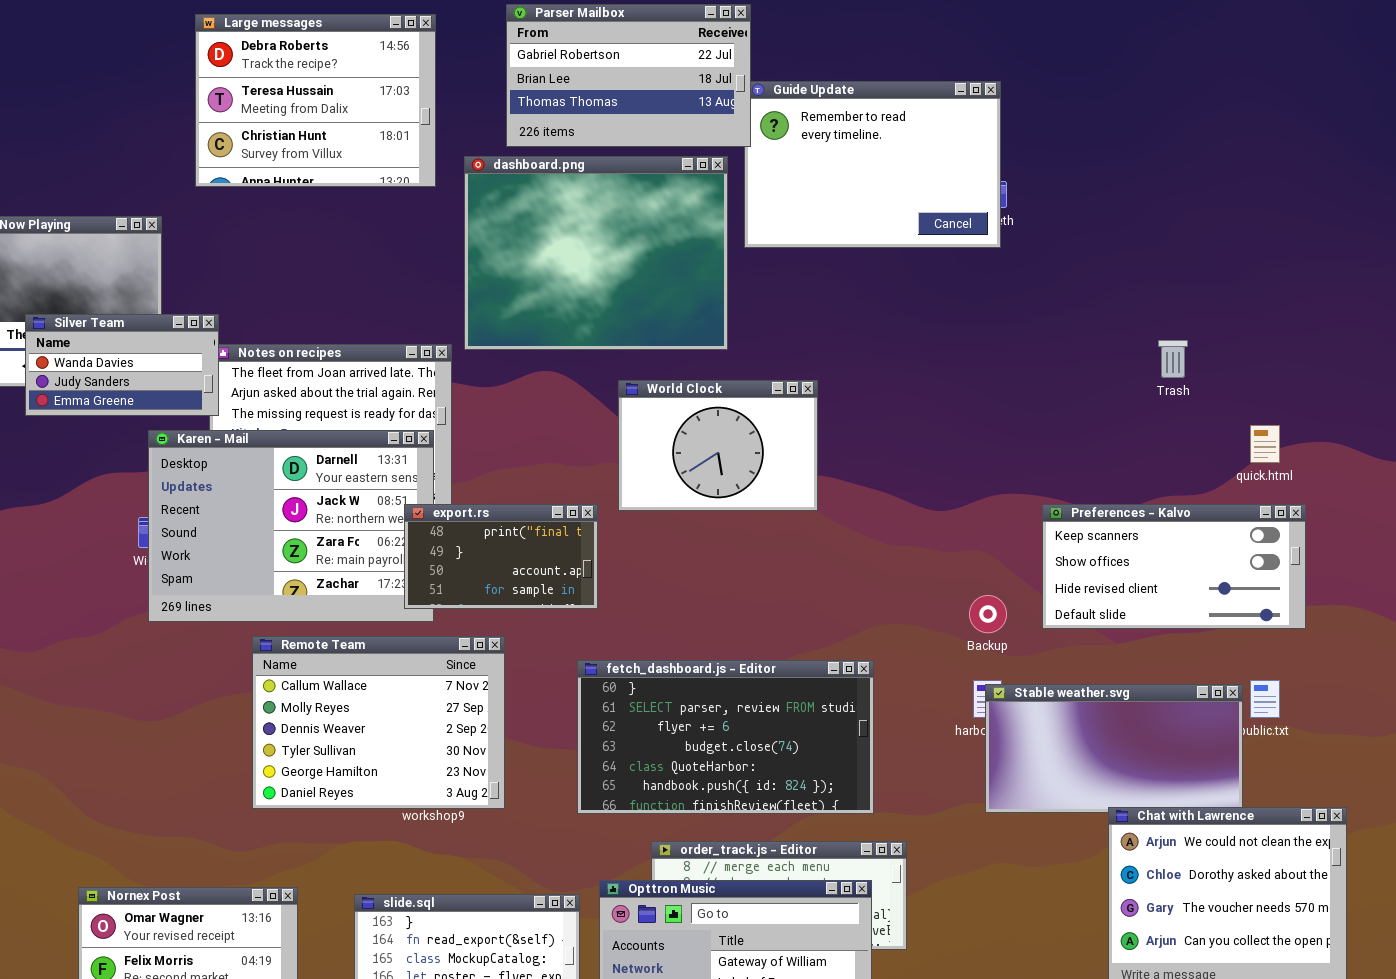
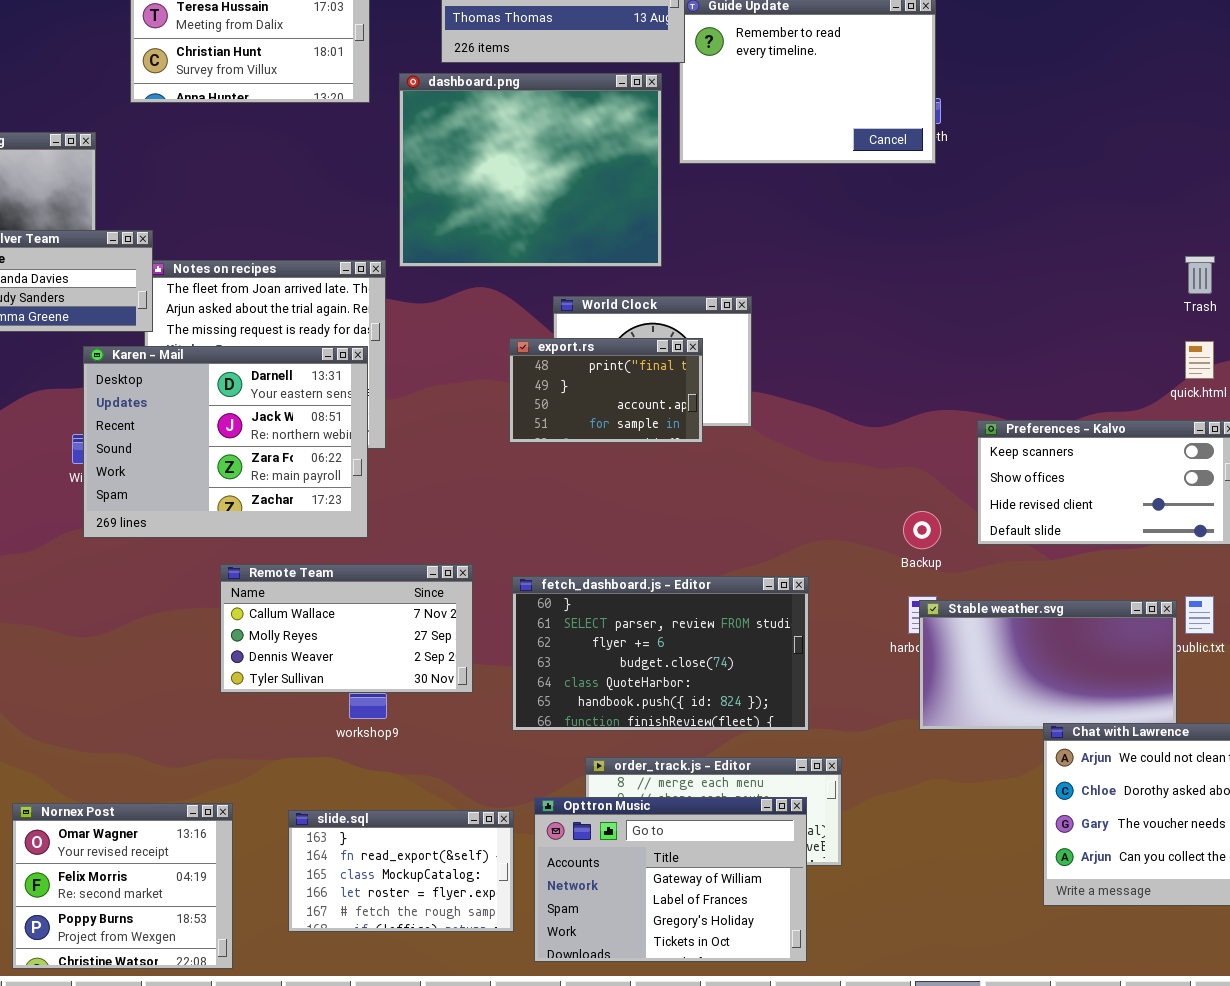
Trash: [1158,340,1188,378] -> [1185,256,1215,294], moved
export.rs: [404,504,598,609] -> [509,338,703,443], moved
Remote Team: [252,636,505,809] -> [220,564,473,693], moved, resized

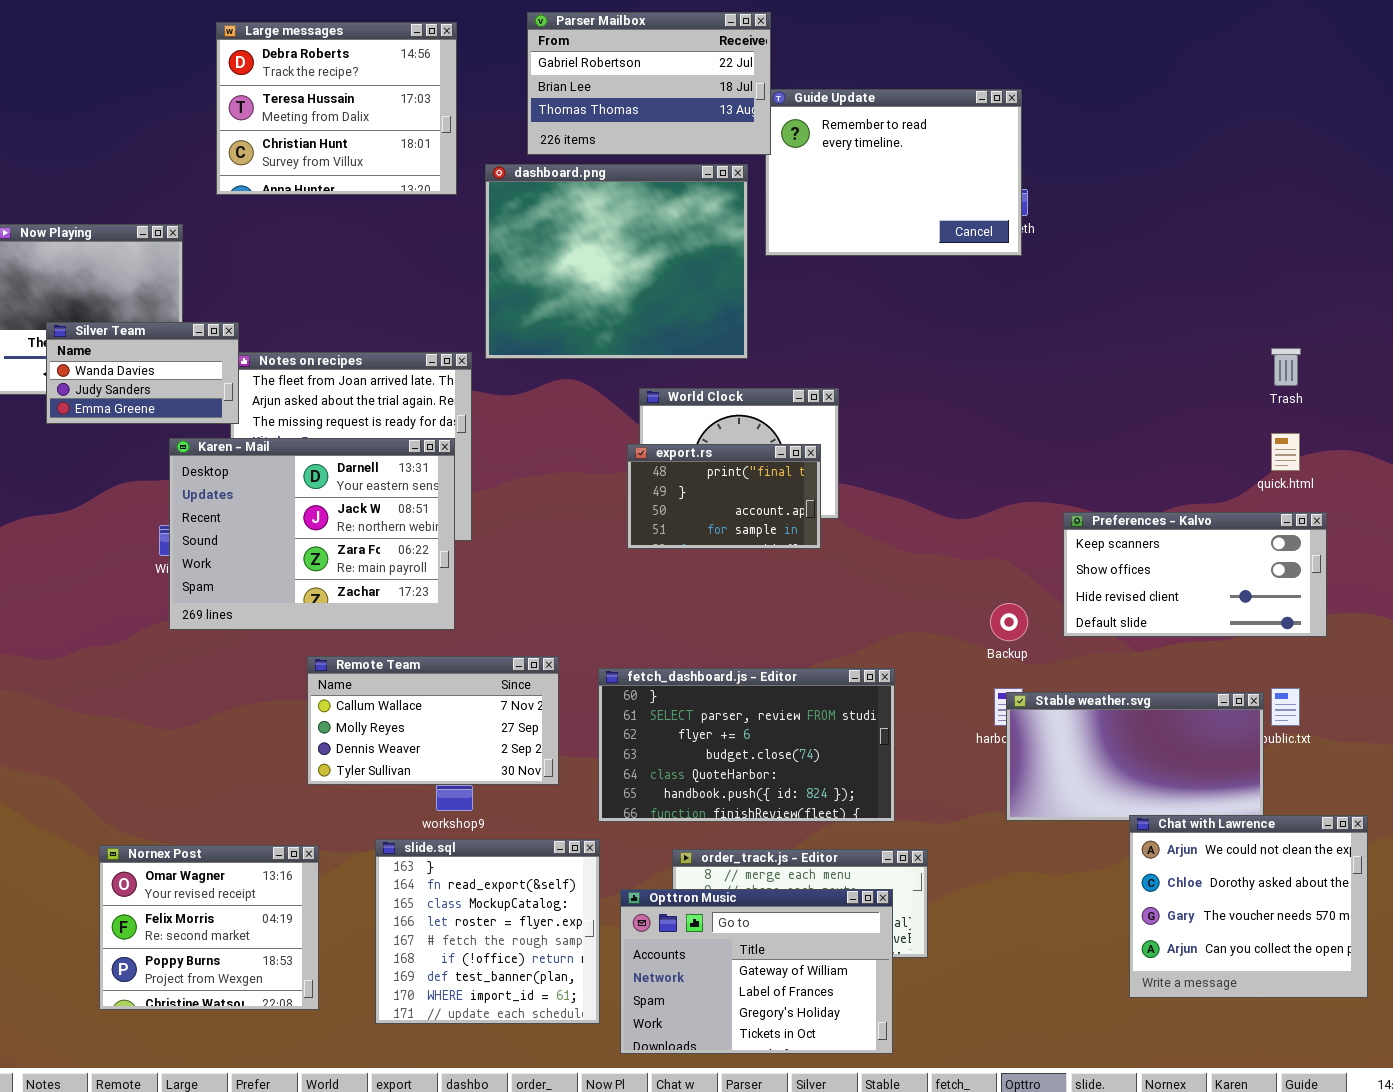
export.rs: [509,338,703,443] -> [627,444,821,549], moved
Nornex Post: [12,803,233,969] -> [99,845,319,1010], moved
slide.sql: [288,810,514,932] -> [375,839,600,1024], resized

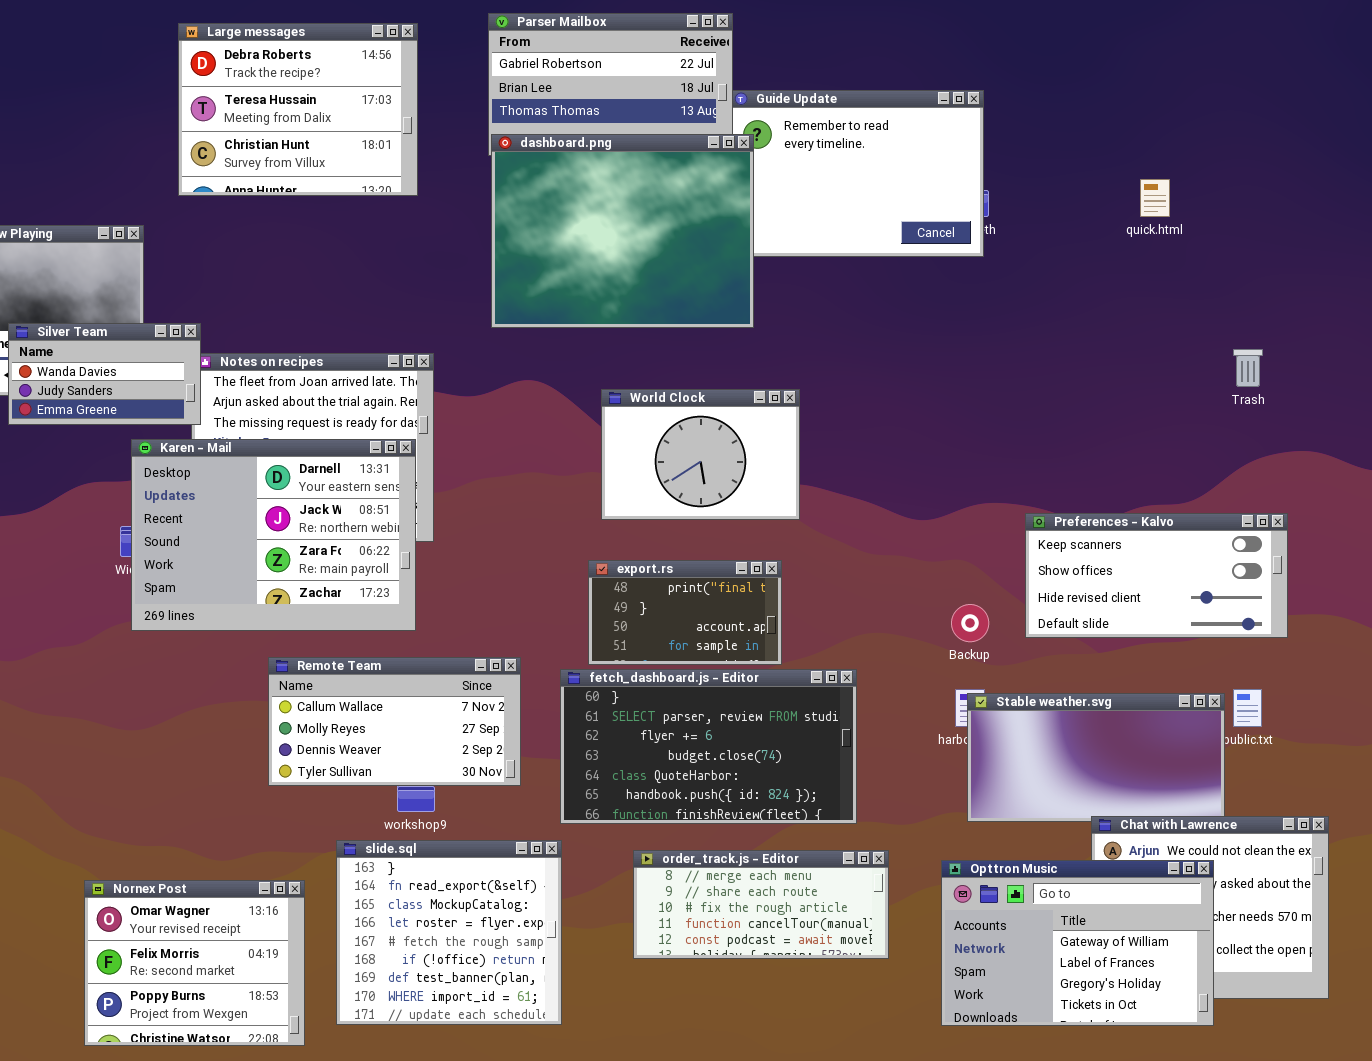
dashboard.png: [485,164,748,359] -> [491,134,754,328], moved
quick.html: [1271,433,1300,471] -> [1140,179,1170,217], moved
export.rs: [627,444,821,549] -> [588,560,782,665], moved
Nornex Post: [99,845,319,1010] -> [84,880,305,1046], moved
Opttron Music: [620,889,893,1054] -> [941,860,1214,1026], moved

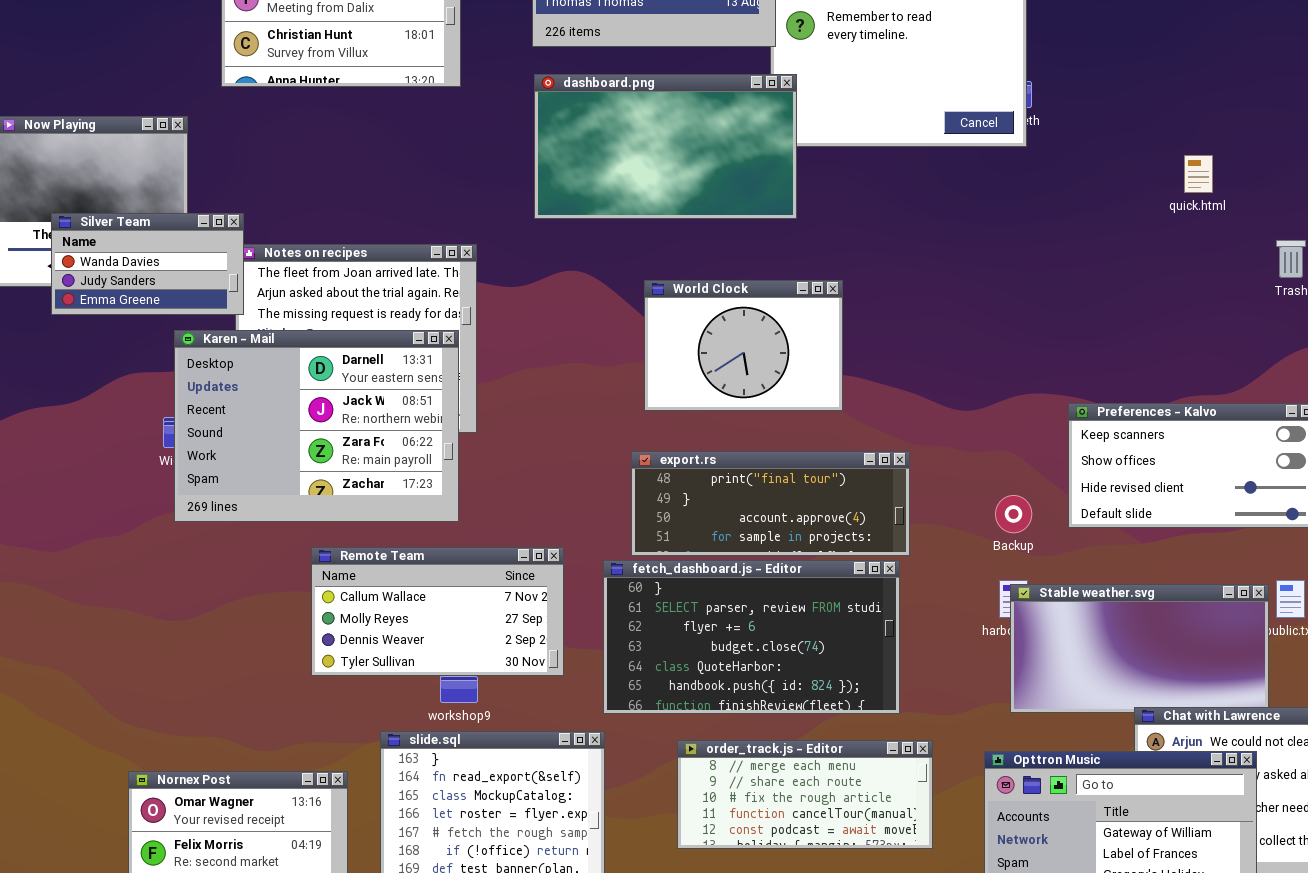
dashboard.png: [491,134,754,328] -> [534,74,797,219], resized
quick.html: [1140,179,1170,217] -> [1184,155,1213,193], moved
export.rs: [588,560,782,665] -> [631,451,910,556], resized

